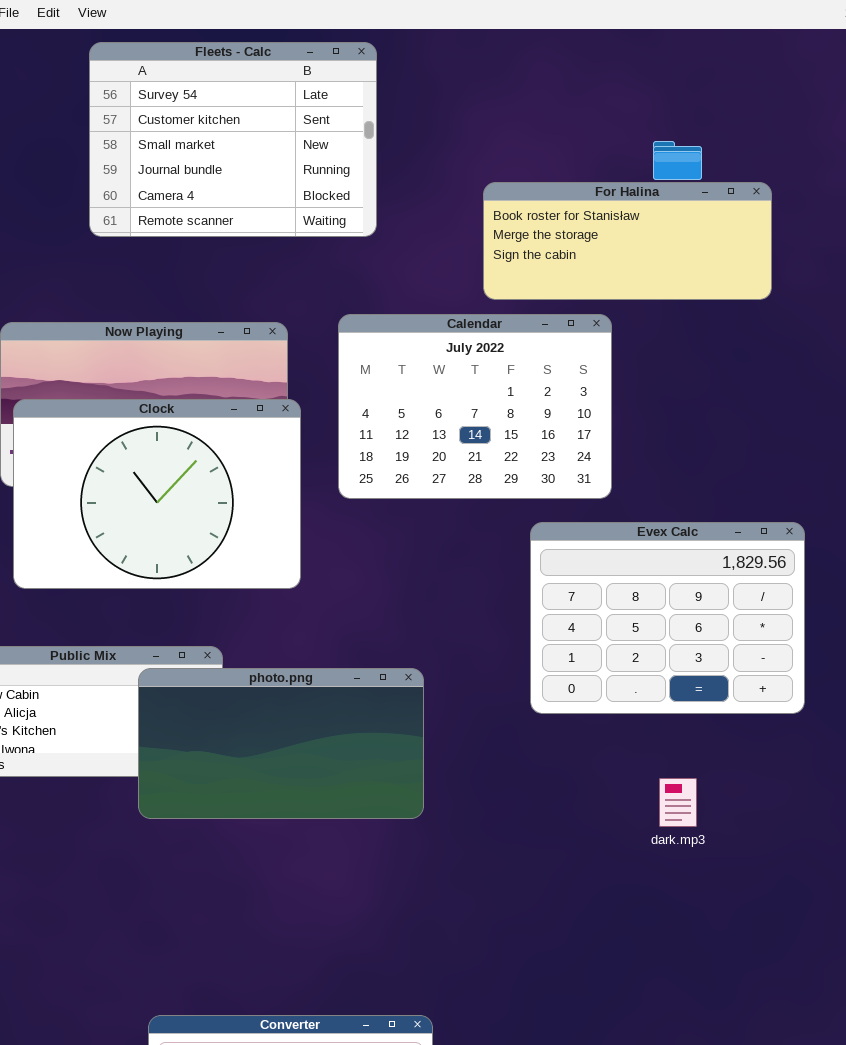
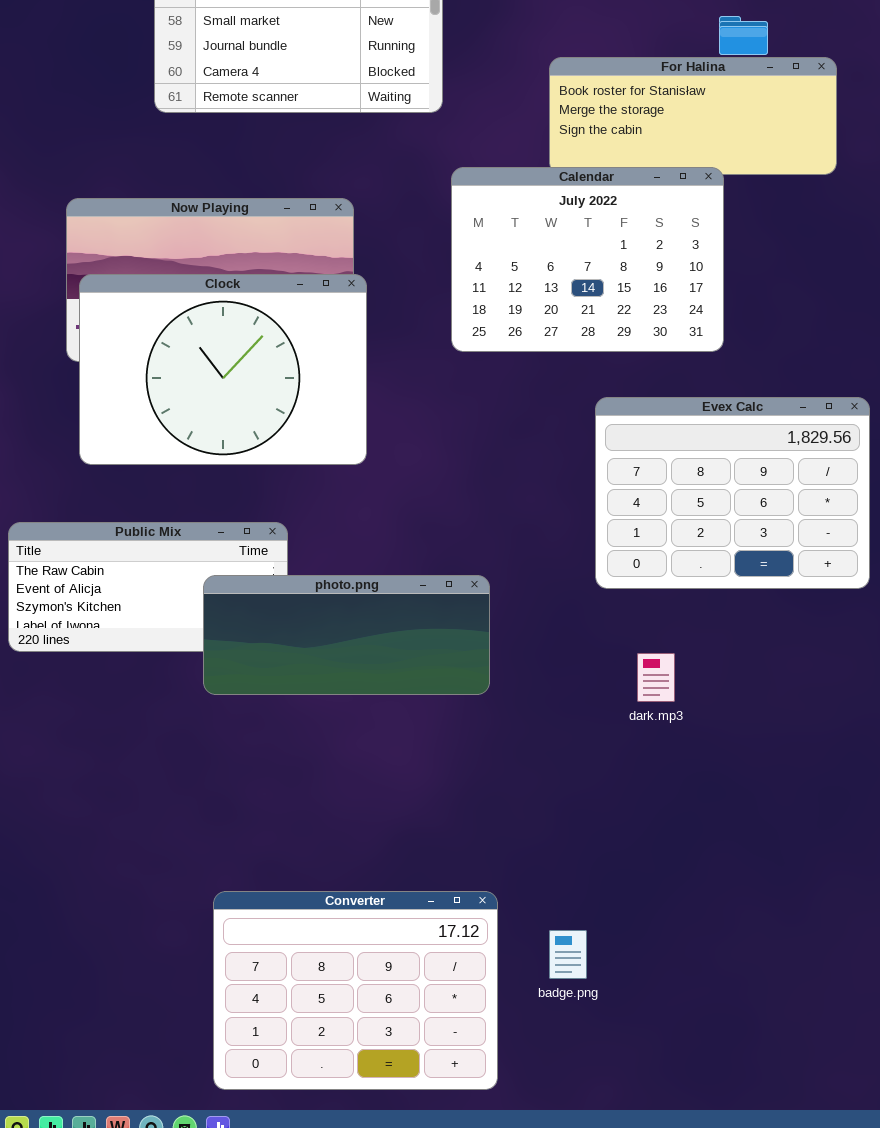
Calendar: [338,314,612,499] -> [451,167,724,352], moved
photo.png: [138,668,424,819] -> [203,575,490,695], resized
dark.mp3: [659,778,697,827] -> [637,653,675,702], moved

